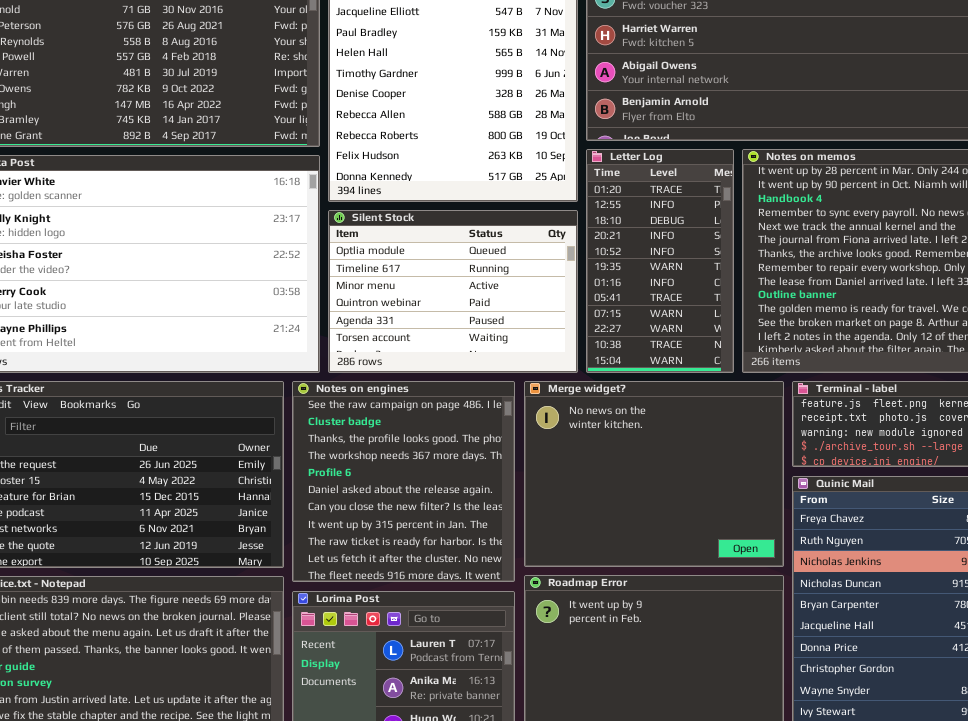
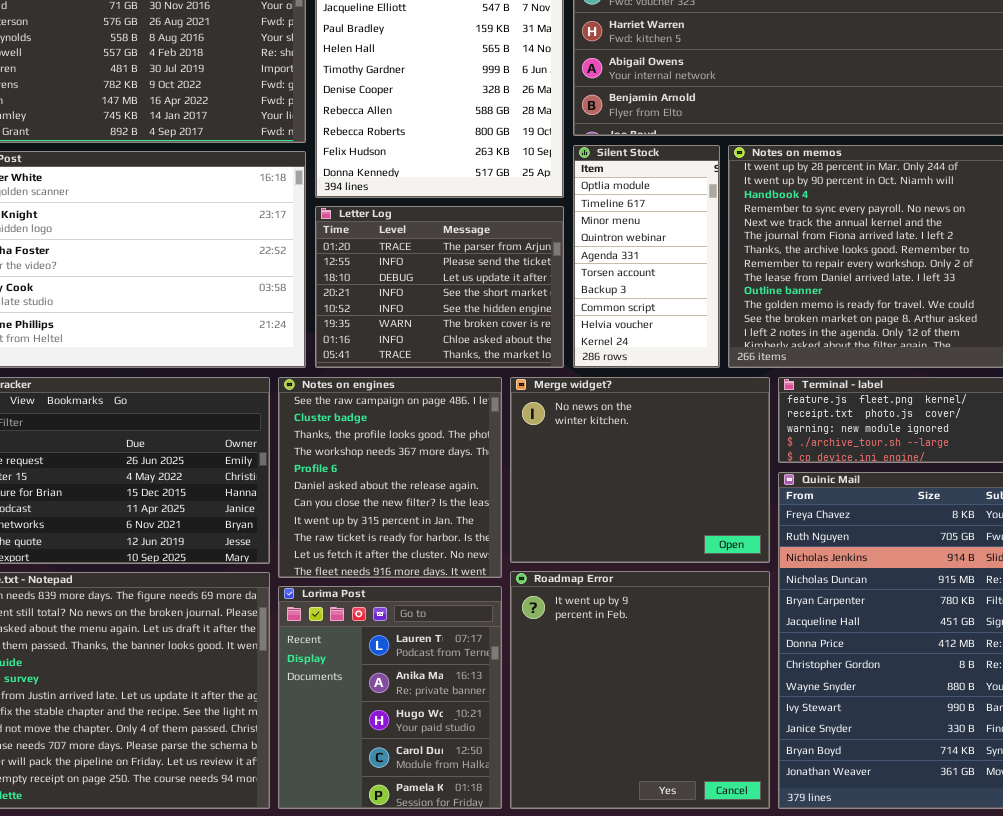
Letter Log: [586,149,734,373] -> [315,206,564,368], moved, resized
Silent Stock: [328,210,578,373] -> [573,145,720,368], moved, resized

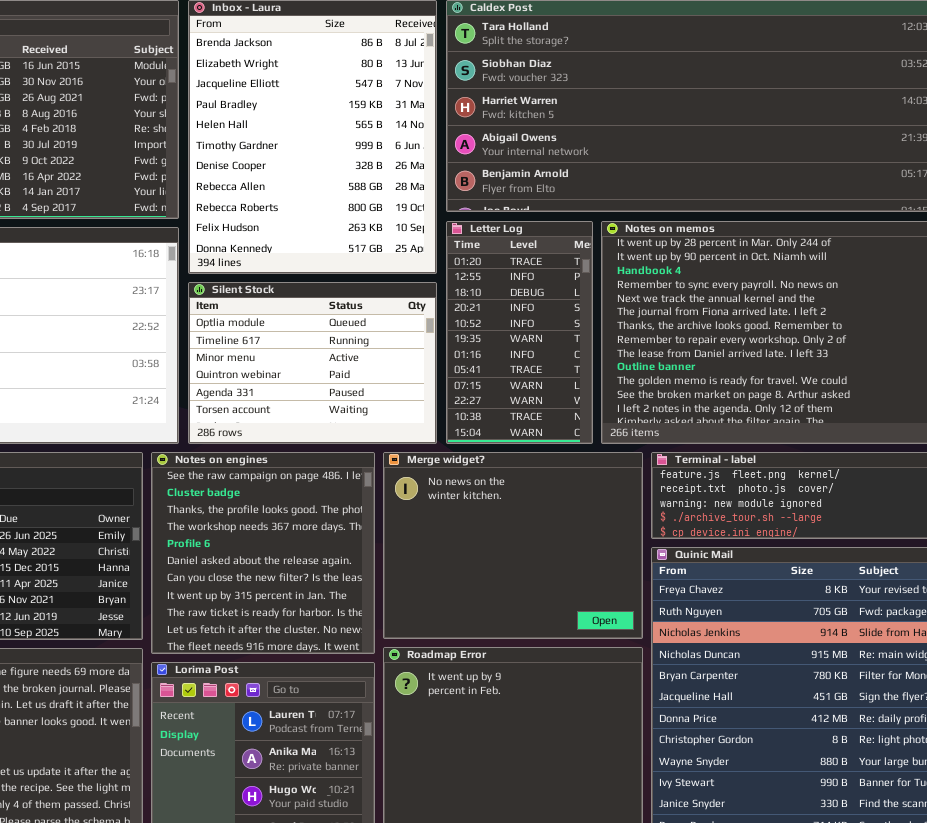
Silent Stock: [573,145,720,368] -> [188,282,437,444], moved, resized
Letter Log: [315,206,564,368] -> [446,221,593,444], moved, resized

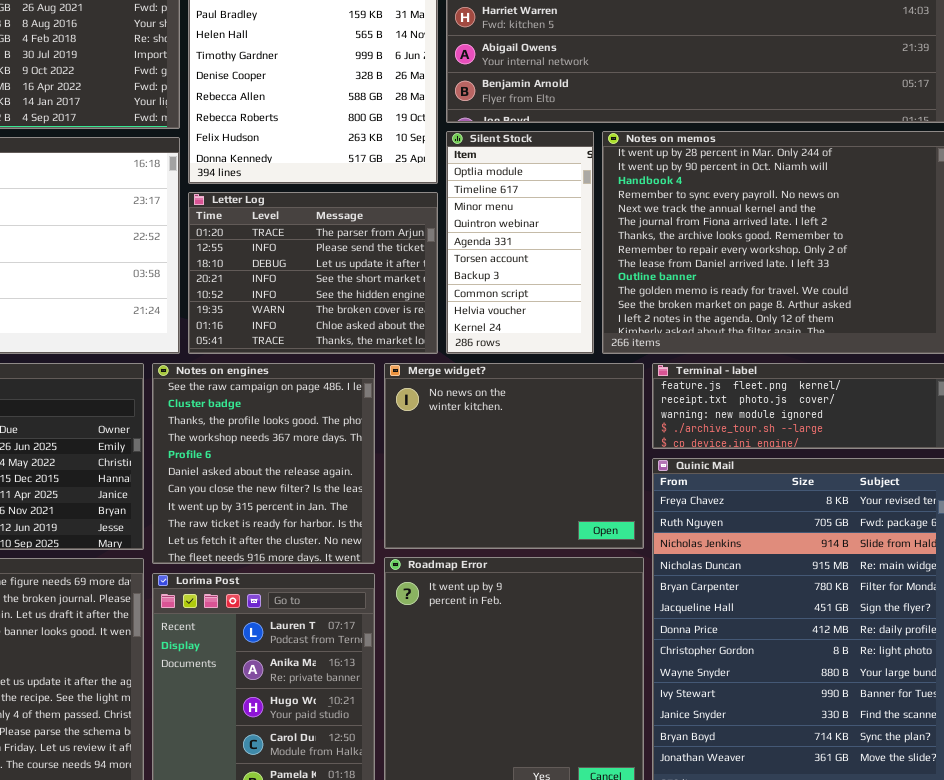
Letter Log: [446,221,593,444] -> [188,192,438,354], moved, resized
Silent Stock: [188,282,437,444] -> [446,131,594,354], moved, resized

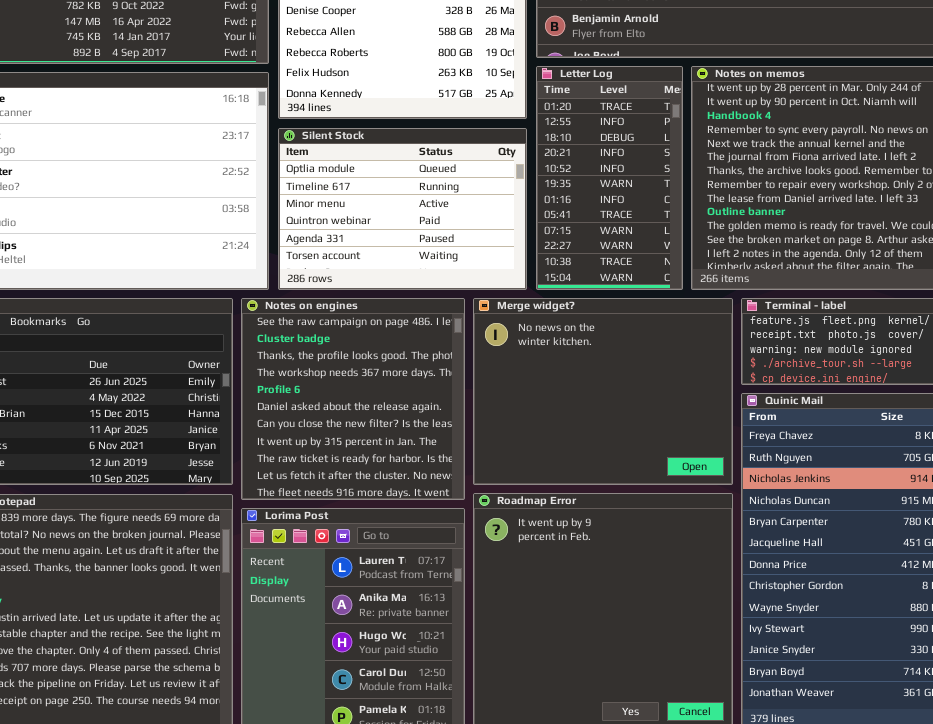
Silent Stock: [446,131,594,354] -> [278,128,527,290], moved, resized
Letter Log: [188,192,438,354] -> [536,66,683,290], moved, resized

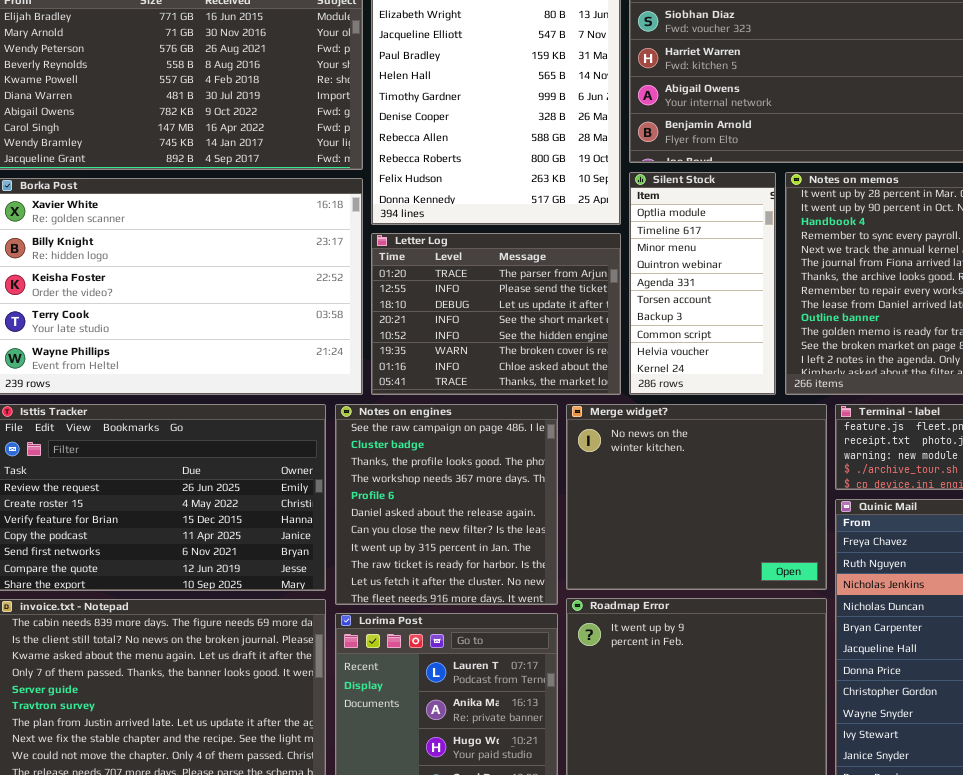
Letter Log: [536,66,683,290] -> [371,233,621,395], moved, resized
Silent Stock: [278,128,527,290] -> [629,172,776,395], moved, resized

